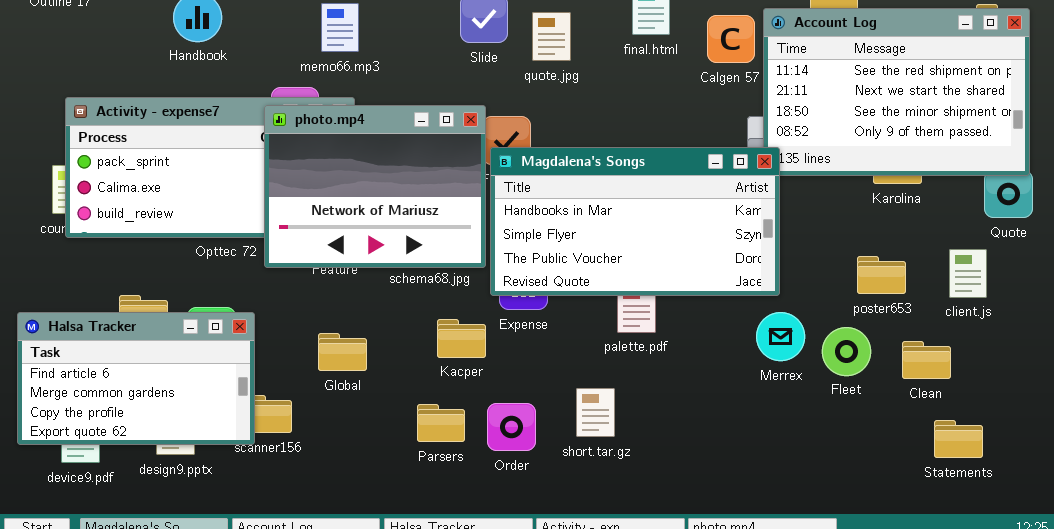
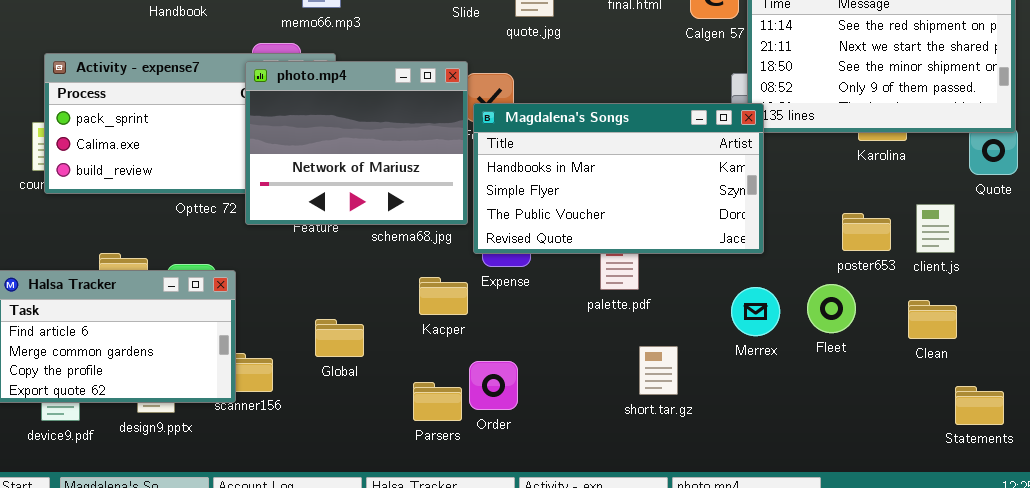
client.js: [949,249,987,298] -> [916,204,955,253], moved
Merrex: [756,312,805,361] -> [731,287,780,336], moved
Global: [318,333,367,371] -> [315,319,364,357], moved
Clean: [902,341,951,379] -> [908,300,957,339], moved
short.tar.gz: [576,388,615,437] -> [639,346,678,395], moved
Parsers: [417,404,465,442] -> [413,382,462,421], moved
Statements: [934,420,983,458] -> [955,386,1004,425], moved

